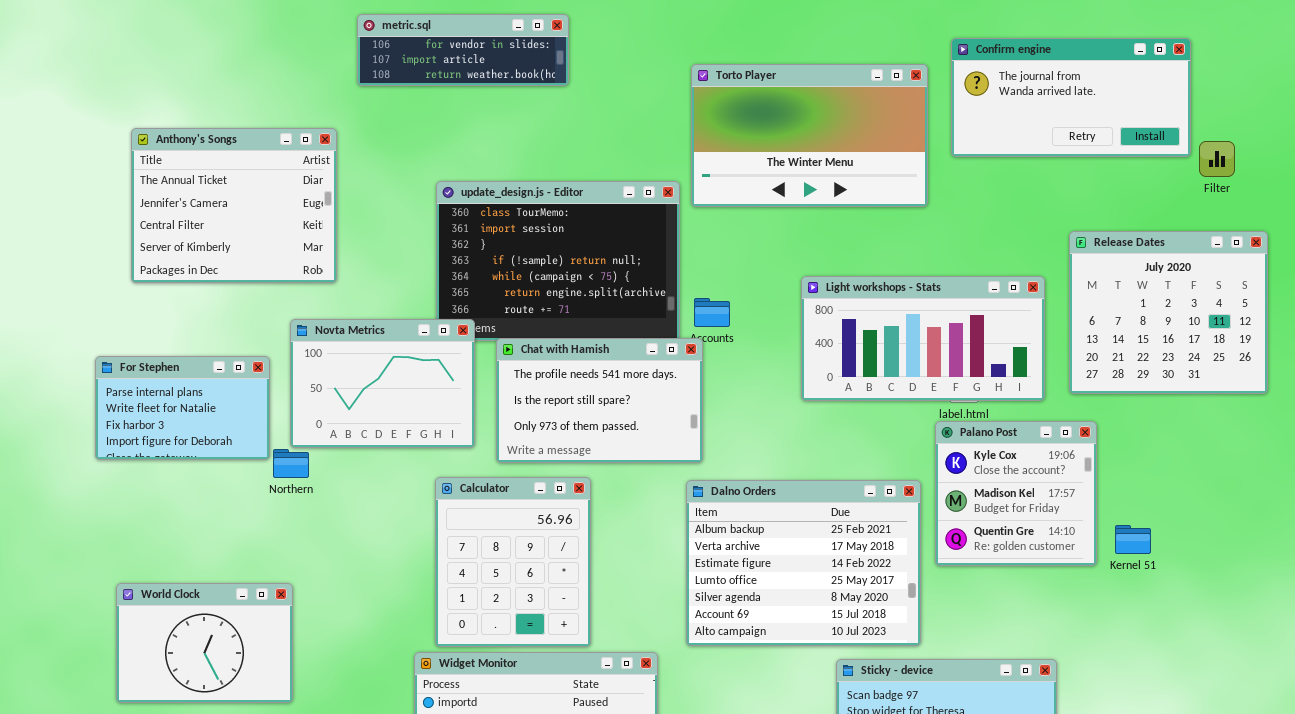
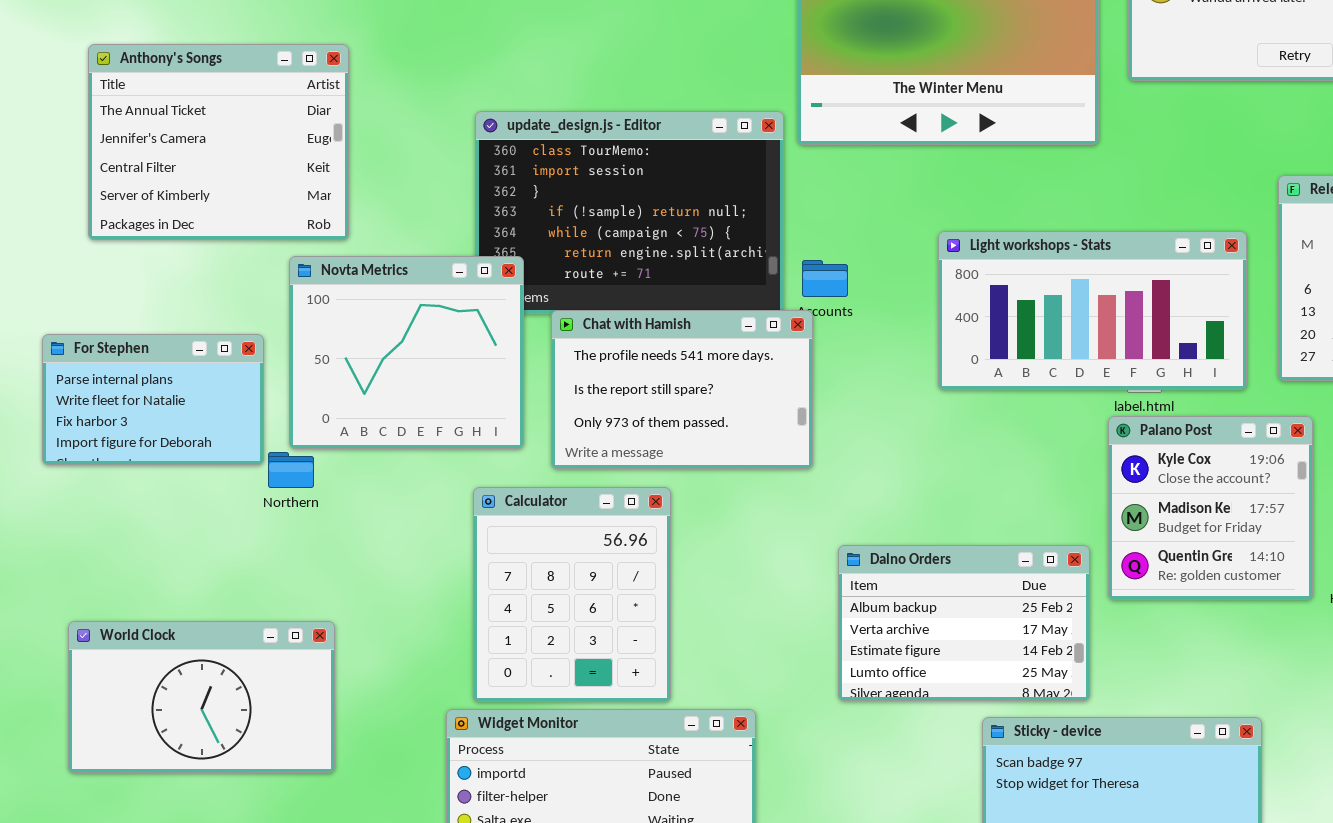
Novta Metrics: [290,319,475,448] -> [289,256,524,449], resized
Dalno Orders: [686,480,921,646] -> [838,545,1090,701], resized
World Clock: [116,583,293,703] -> [68,621,335,773], resized

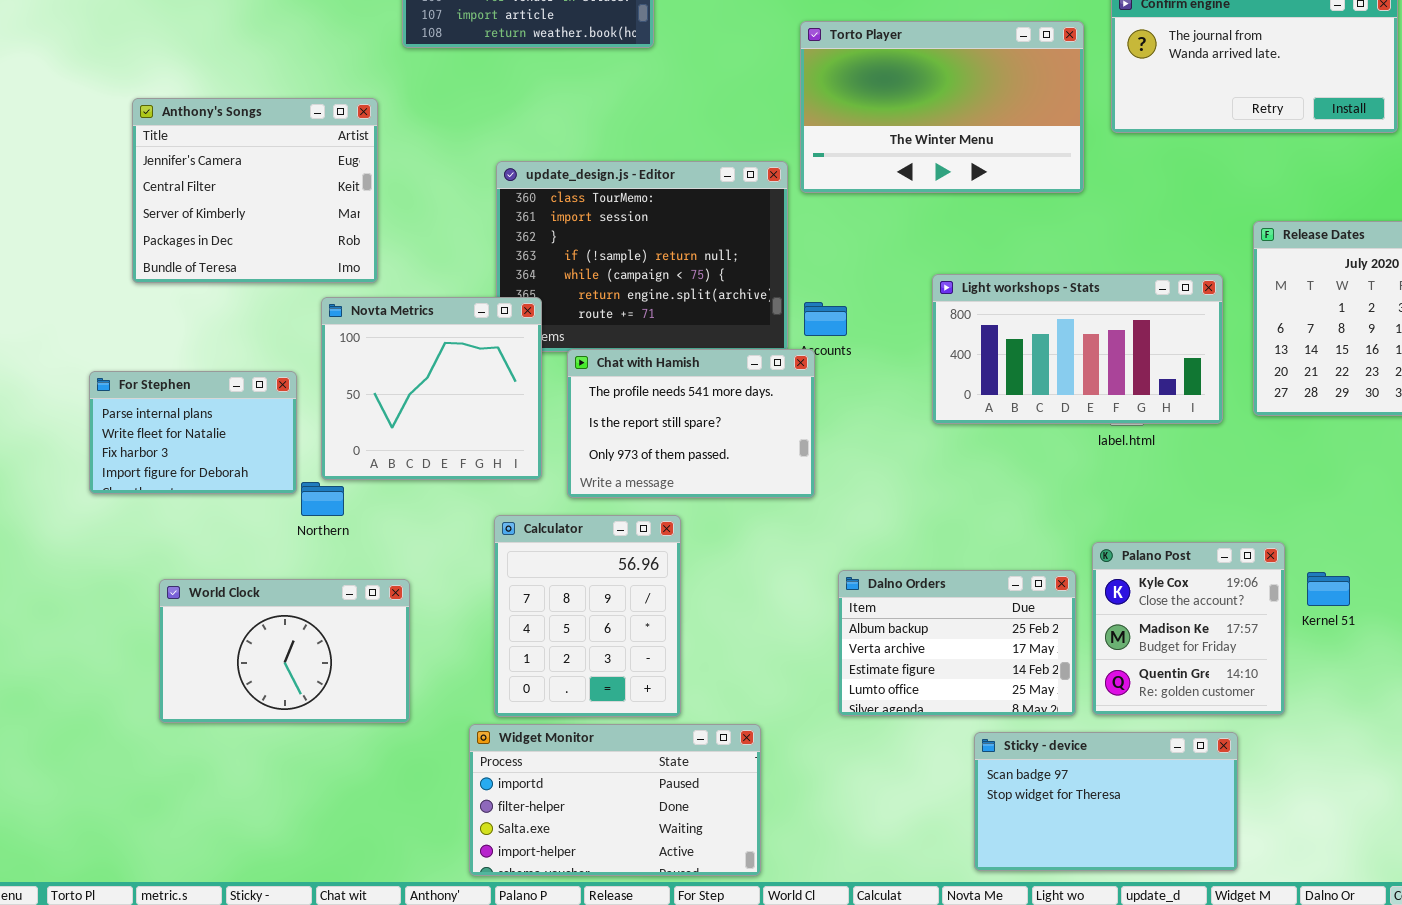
Anthony's Songs: [88,44,349,240] -> [132,98,378,283], scrolled down 1 row
Palano Post: [1108,416,1313,600] -> [1092,542,1285,715], moved
World Clock: [68,621,335,773] -> [159,579,410,723], moved

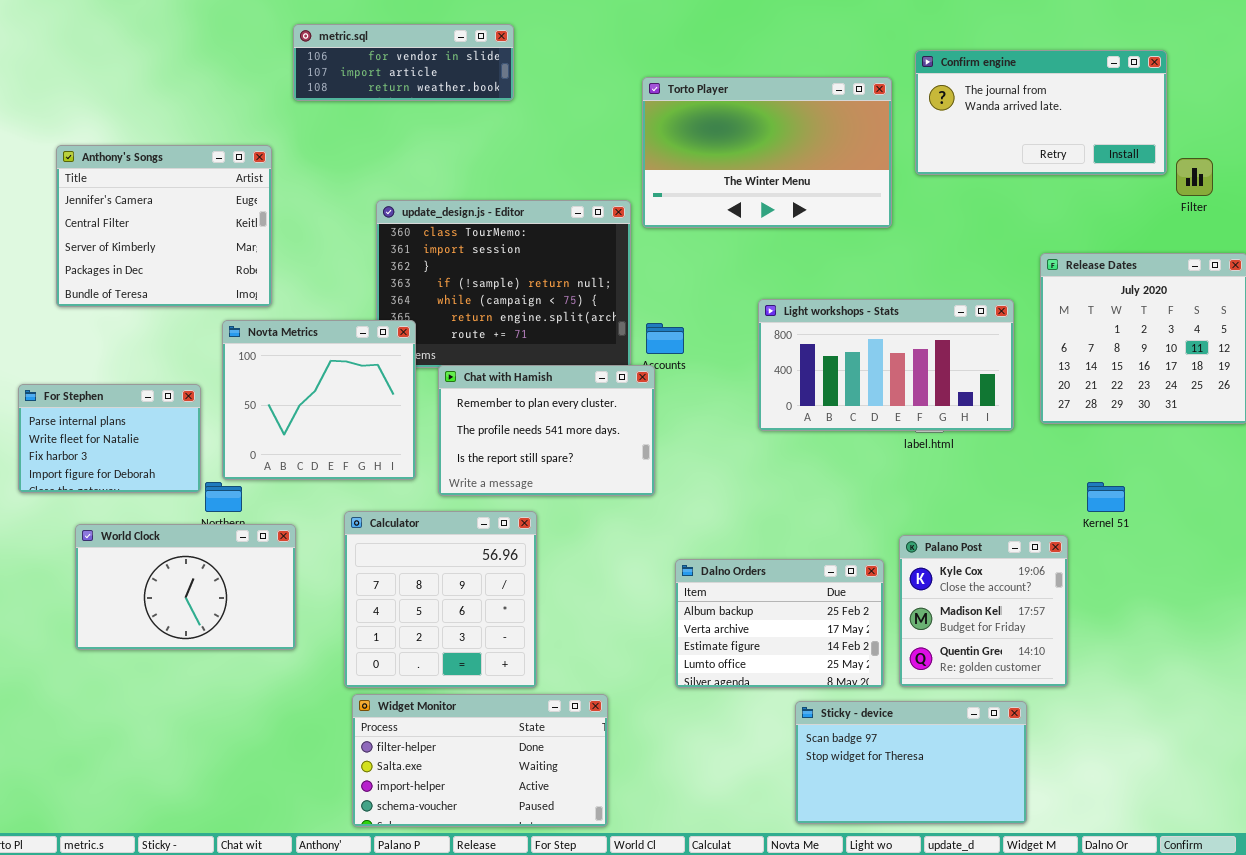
Chat with Hamish: [567,349,815,498] -> [438,365,655,496], scrolled up 1 row
Calculator: [494,515,681,717] -> [344,511,537,688], resized
Kernel 51: [1307,572,1350,606] -> [1087,482,1125,512], moved
World Clock: [159,579,410,723] -> [75,524,296,650], moved
Widget Monitor: [469,724,761,876] -> [352,694,608,827], scrolled down 1 row

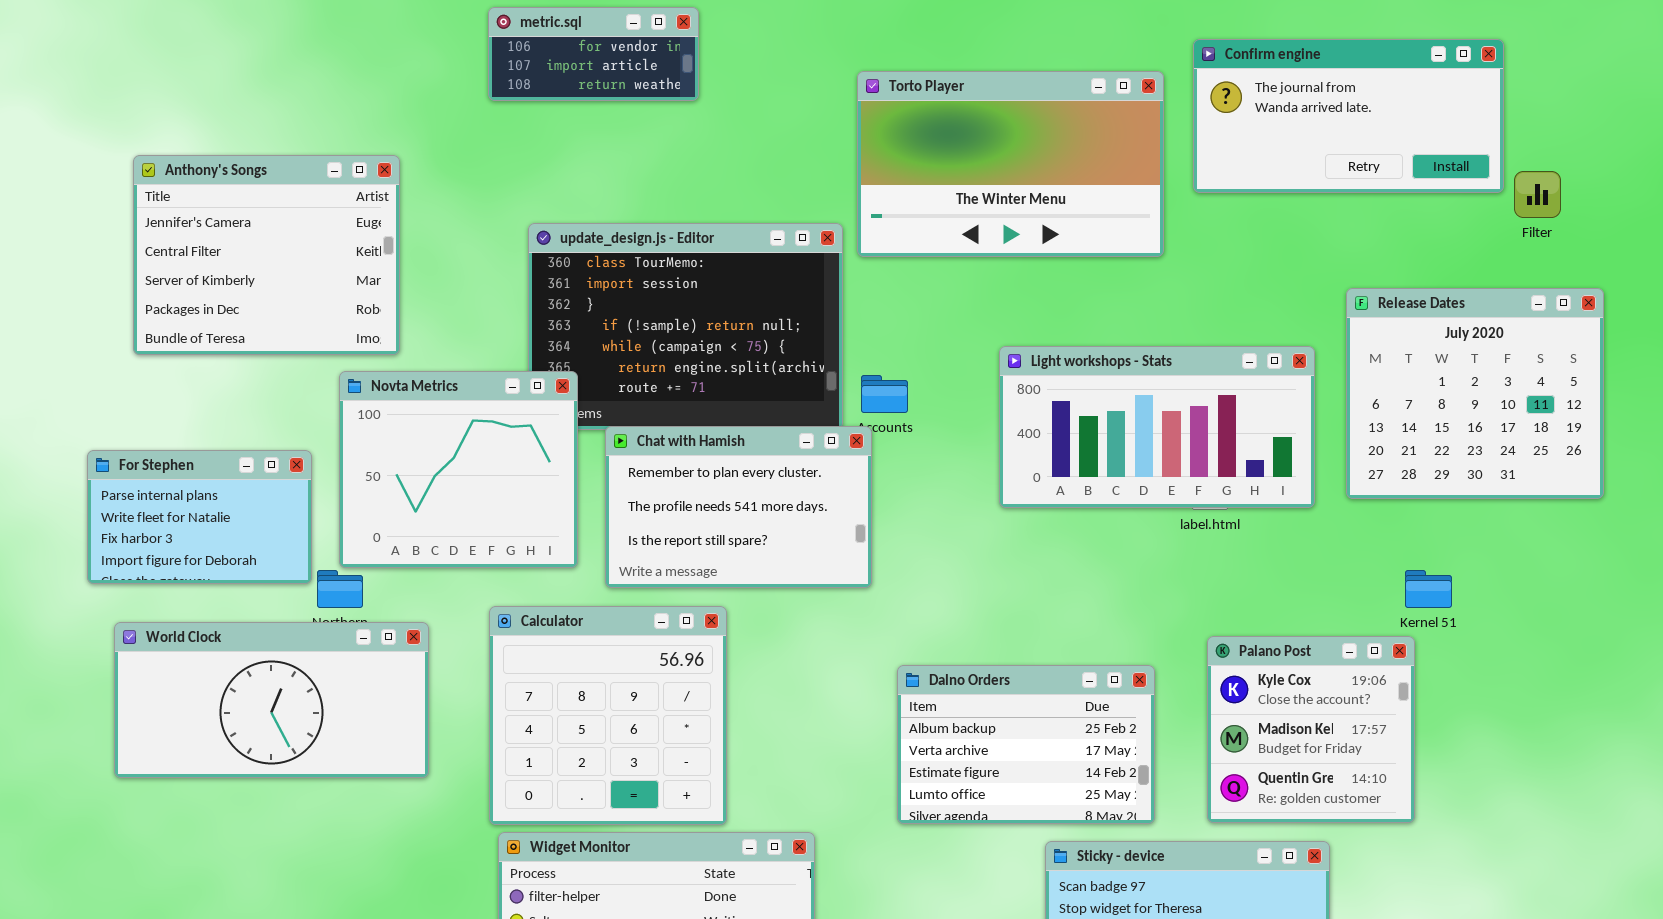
metric.sql: [293,24,514,101] -> [488,7,699,101], resized
World Clock: [75,524,296,650] -> [114,622,429,778], resized
Palano Post: [899,535,1068,687] -> [1207,636,1415,823], moved

